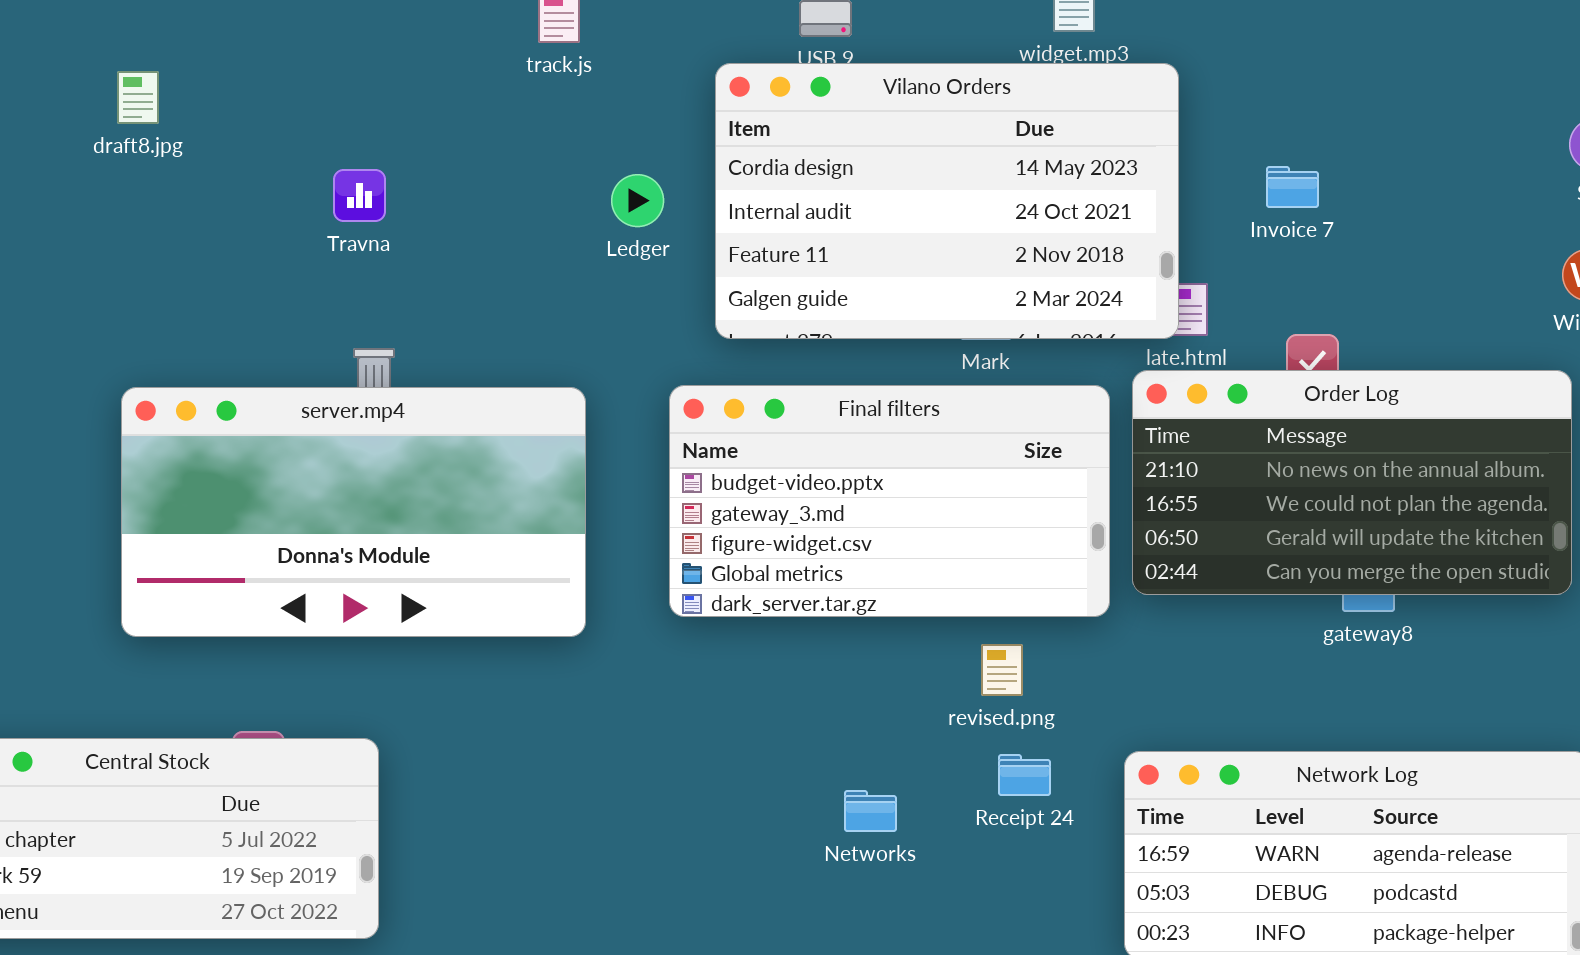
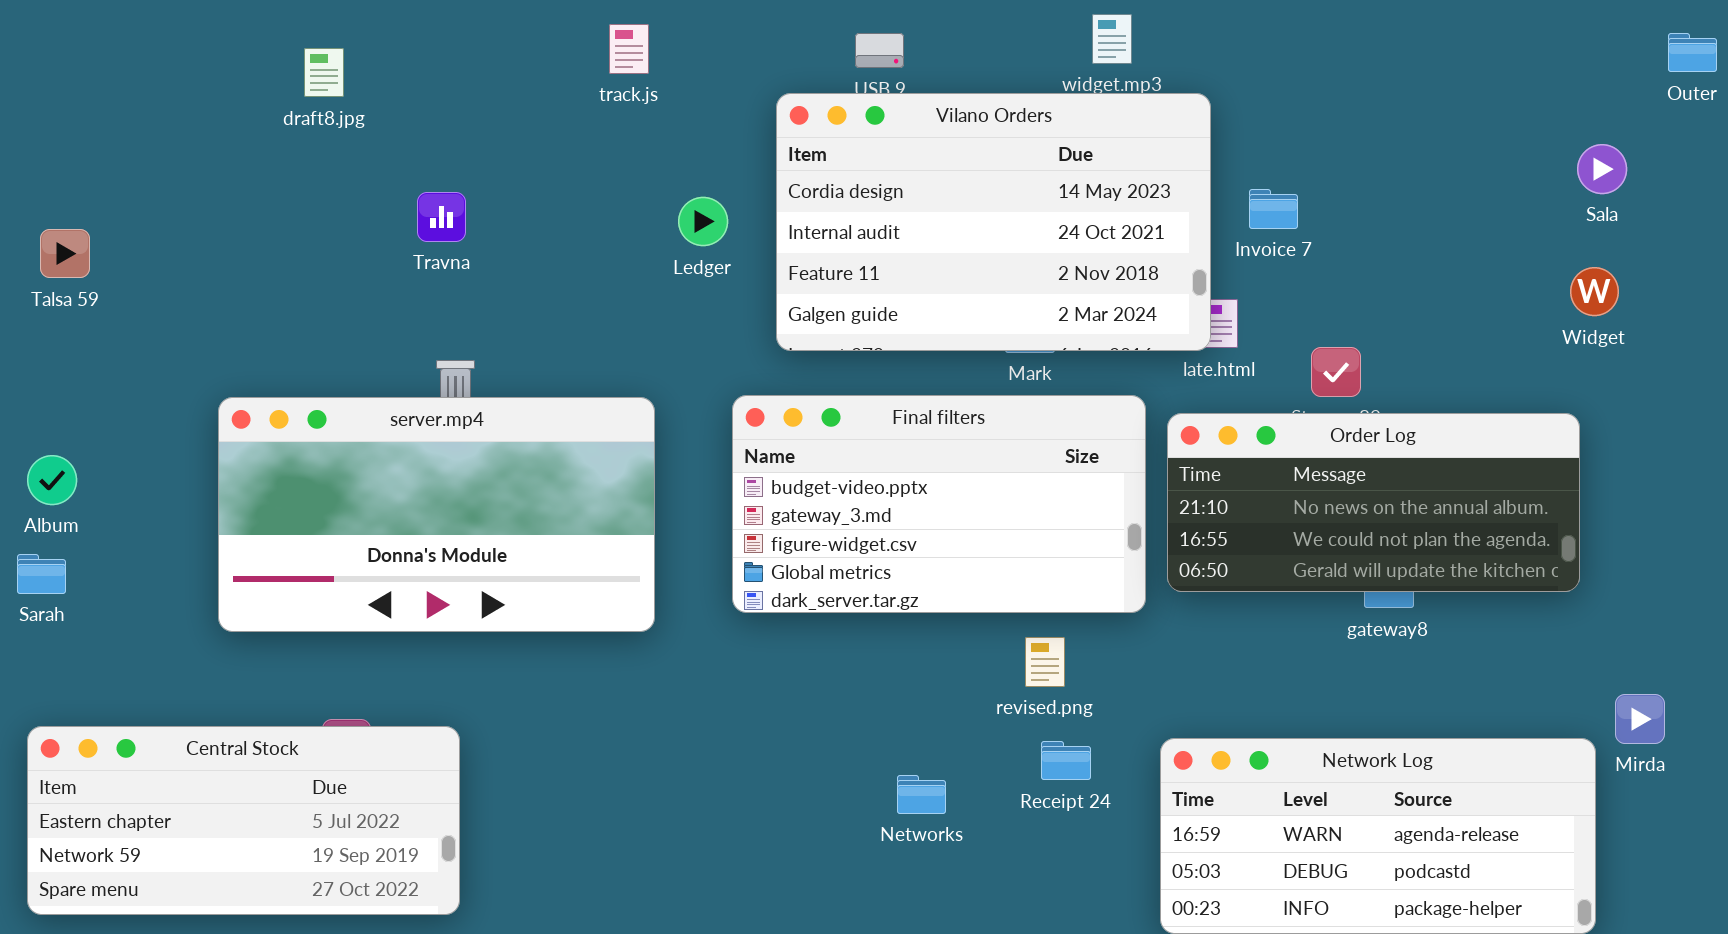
draft8.jpg: [117,71,159,124] -> [304,48,344,97], moved
Invoice 7: [1266,166,1319,208] -> [1249,189,1298,229], moved
Order Log: [1132,370,1572,595] -> [1167,413,1580,592], resized

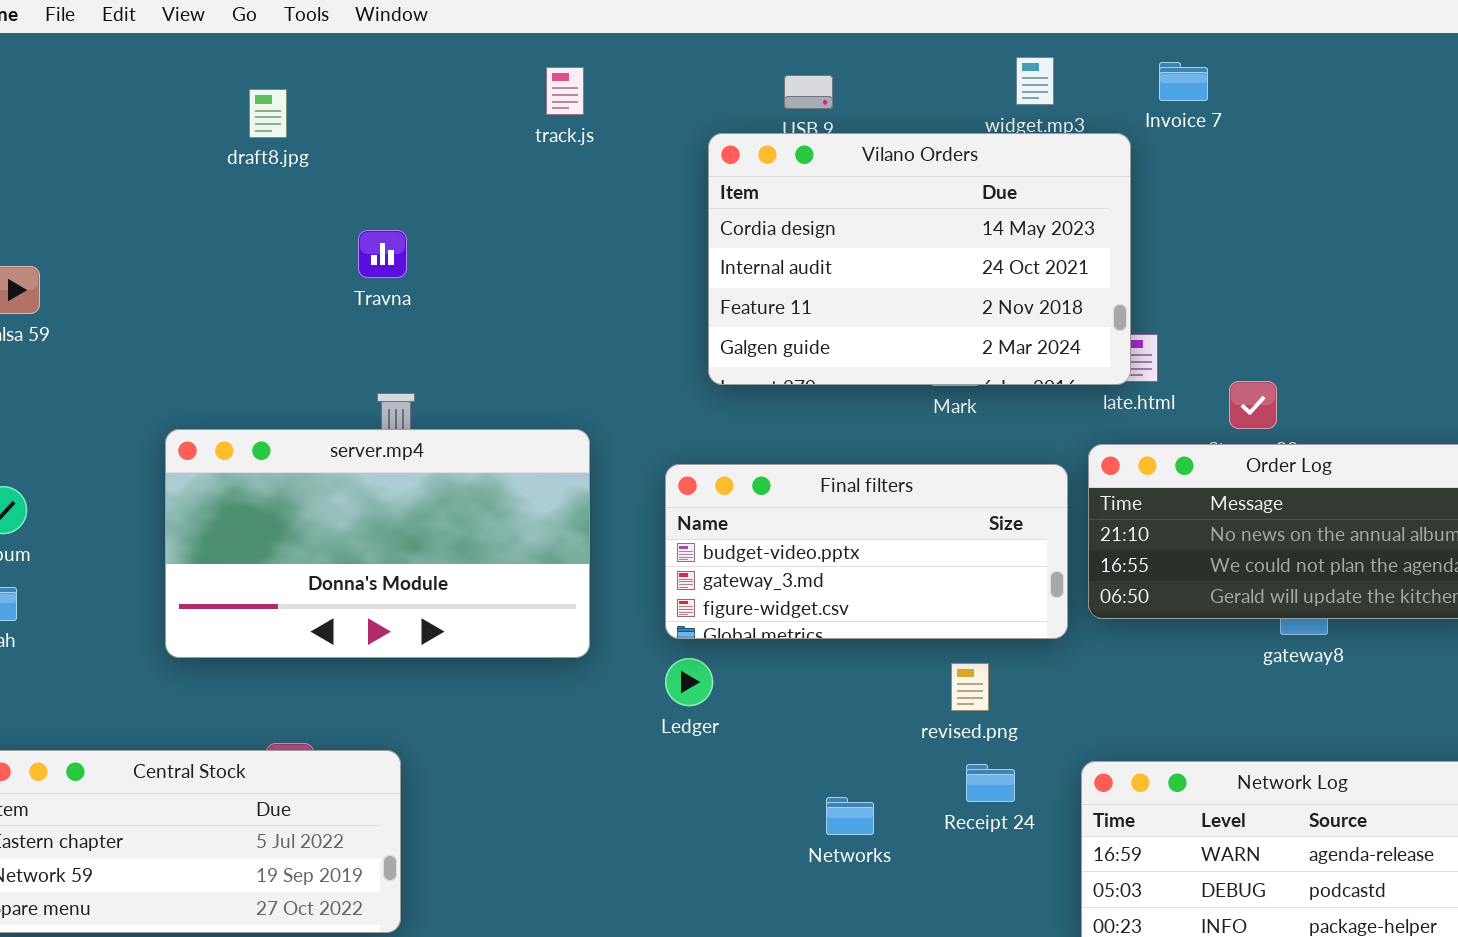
Invoice 7: [1249,189,1298,229] -> [1159,62,1208,101], moved
Ledger: [678,197,728,246] -> [665,658,713,706], moved
Final filters: [732,395,1146,613] -> [665,464,1068,639], resized

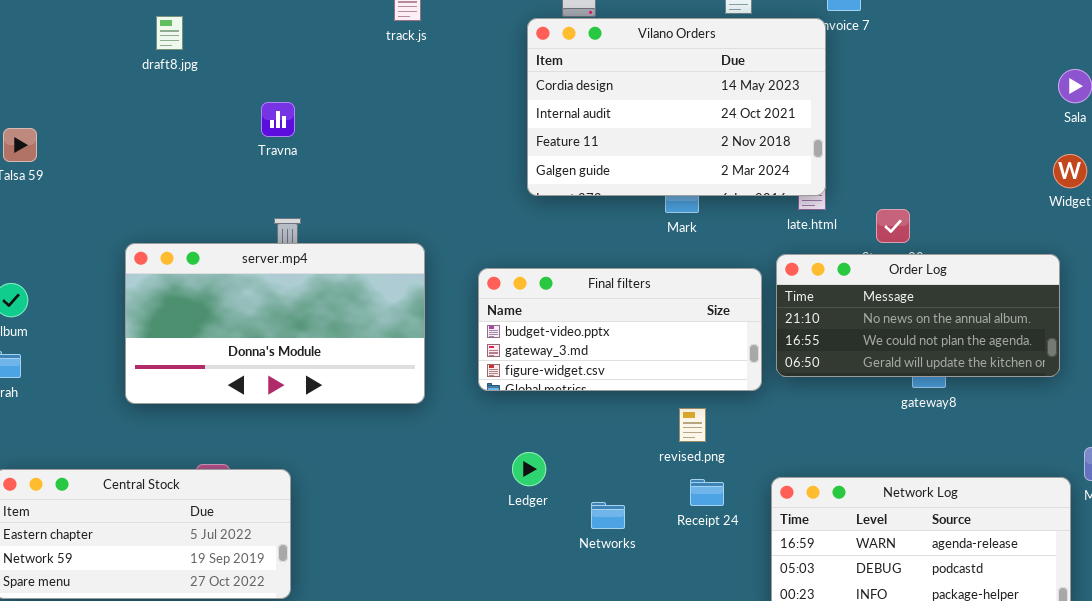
draft8.jpg: [249,89,287,138] -> [156,16,183,50], moved
Vilano Orders: [708,133,1131,385] -> [527,18,826,196], moved
Ledger: [665,658,713,706] -> [512,452,546,486], moved

